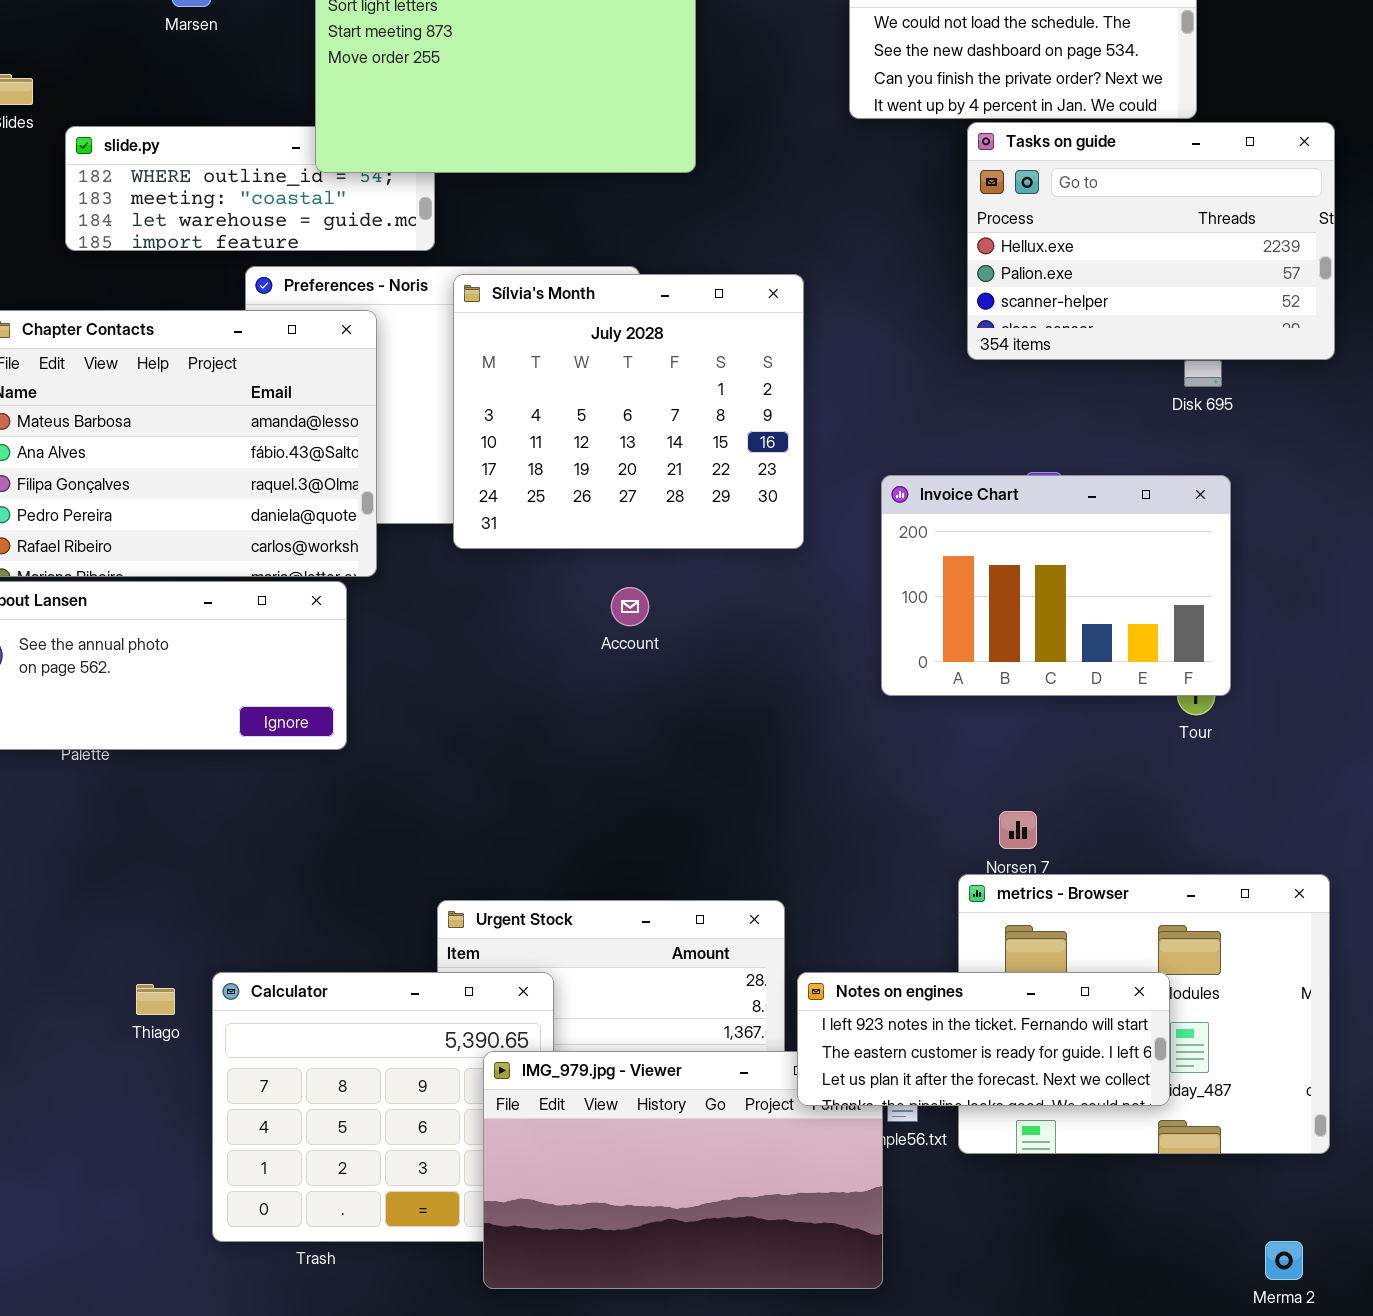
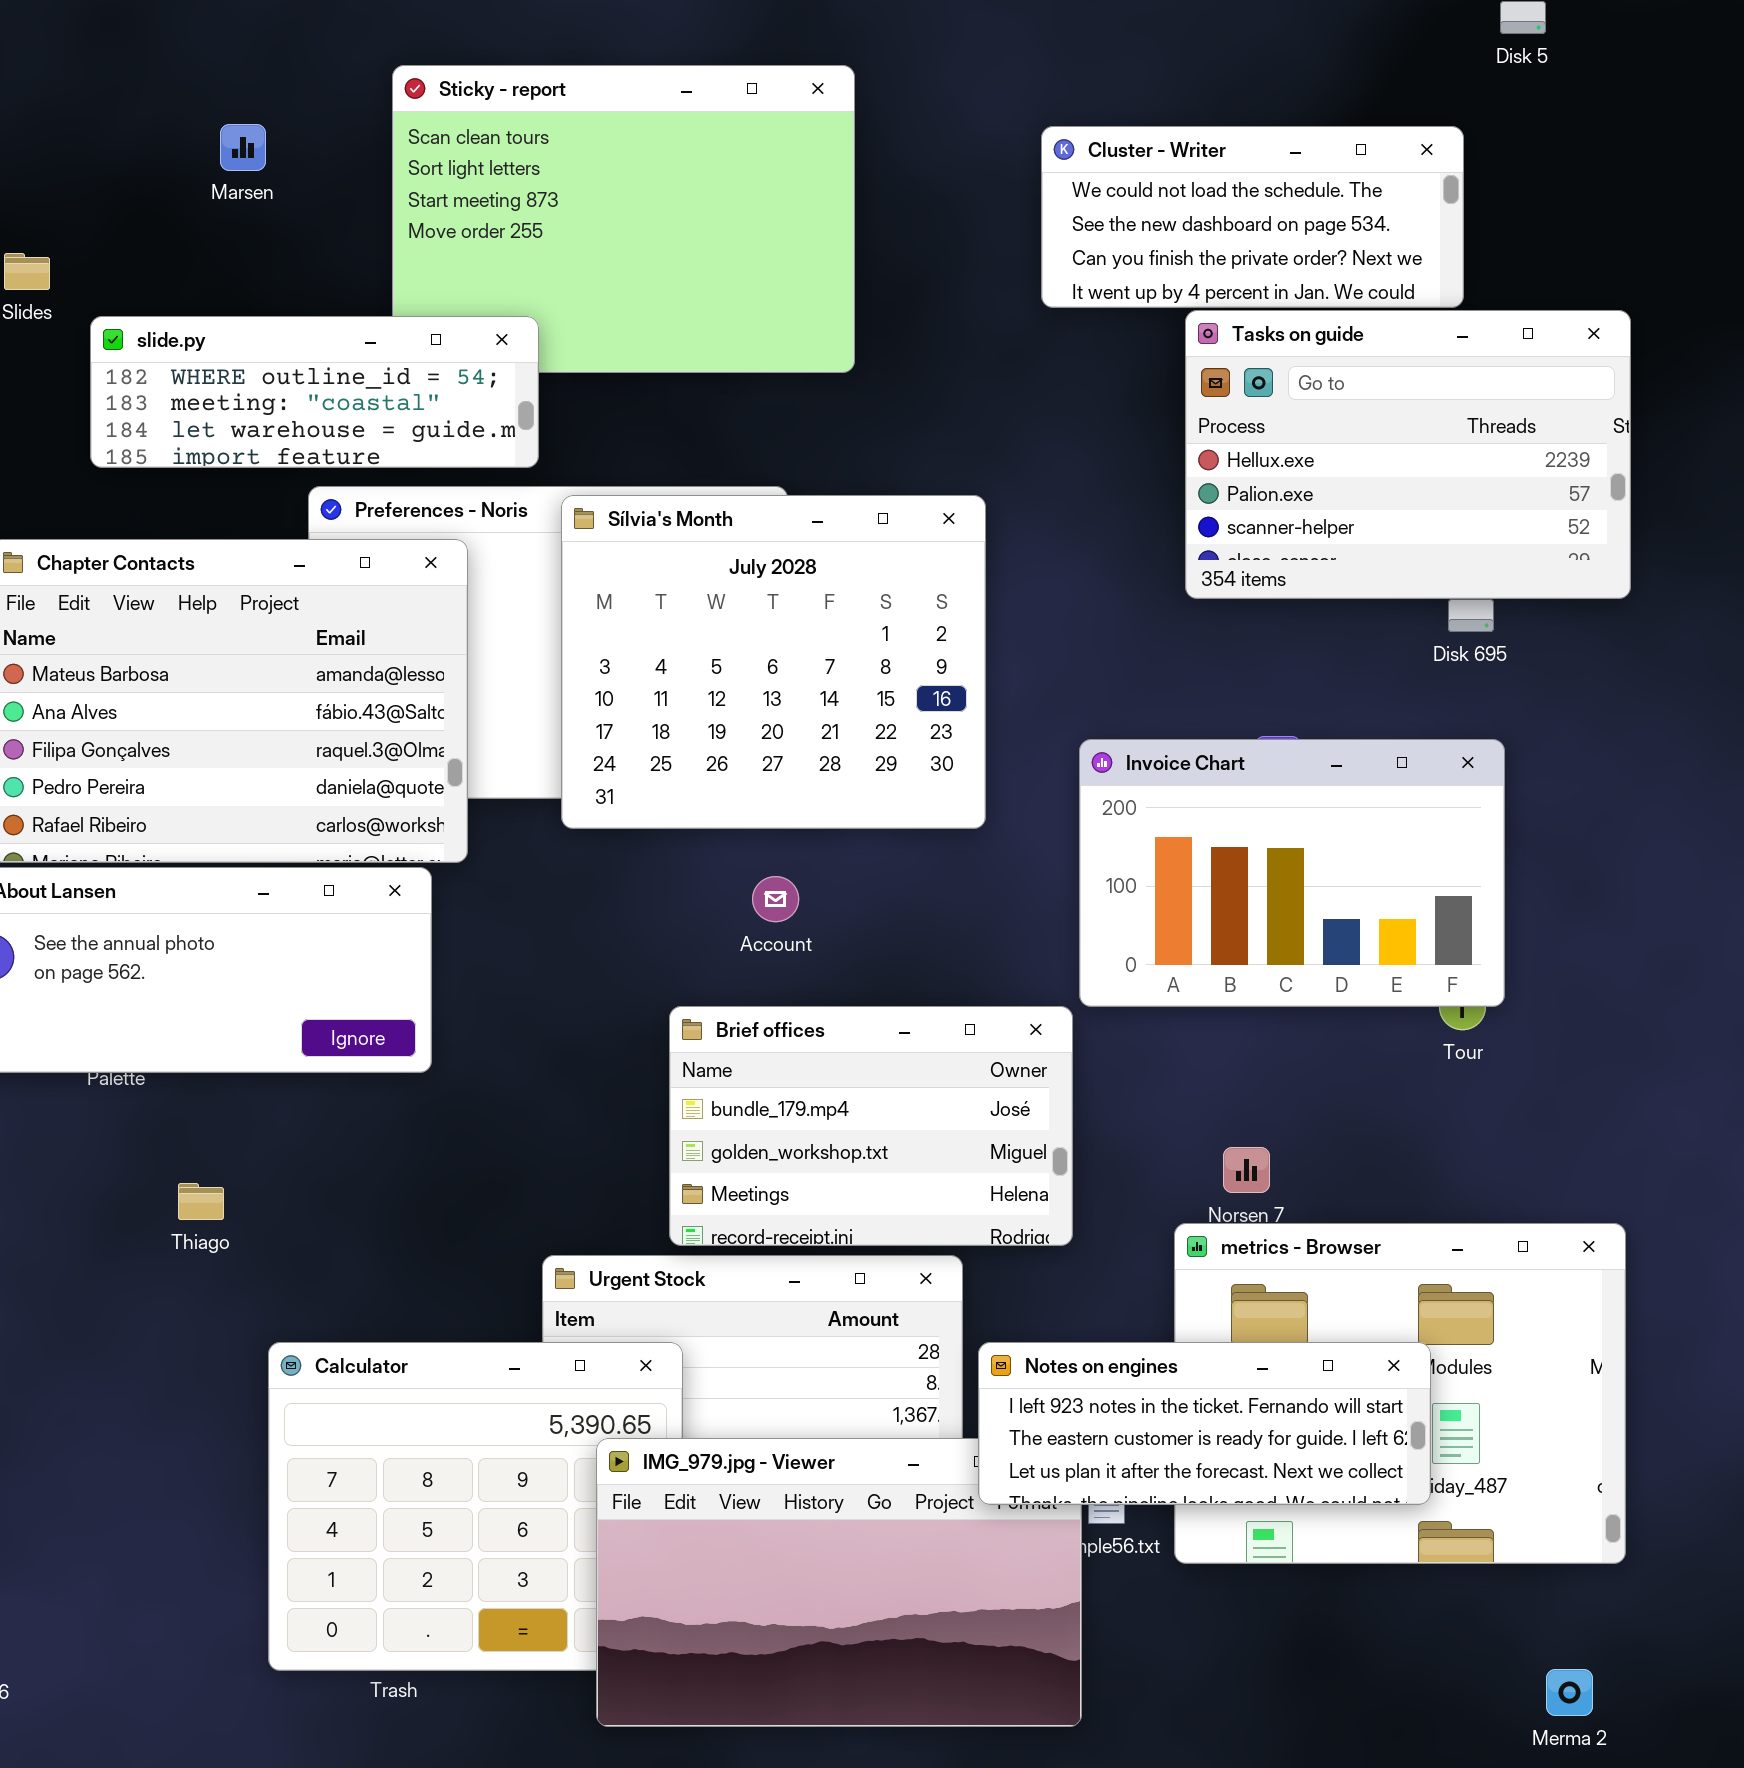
slide.py: [65,126,435,251] -> [90,316,539,468], raised
Brief offices: none -> [669,1006,1073,1246], opened
Thiago: [136,984,175,1015] -> [178,1183,224,1220], moved

